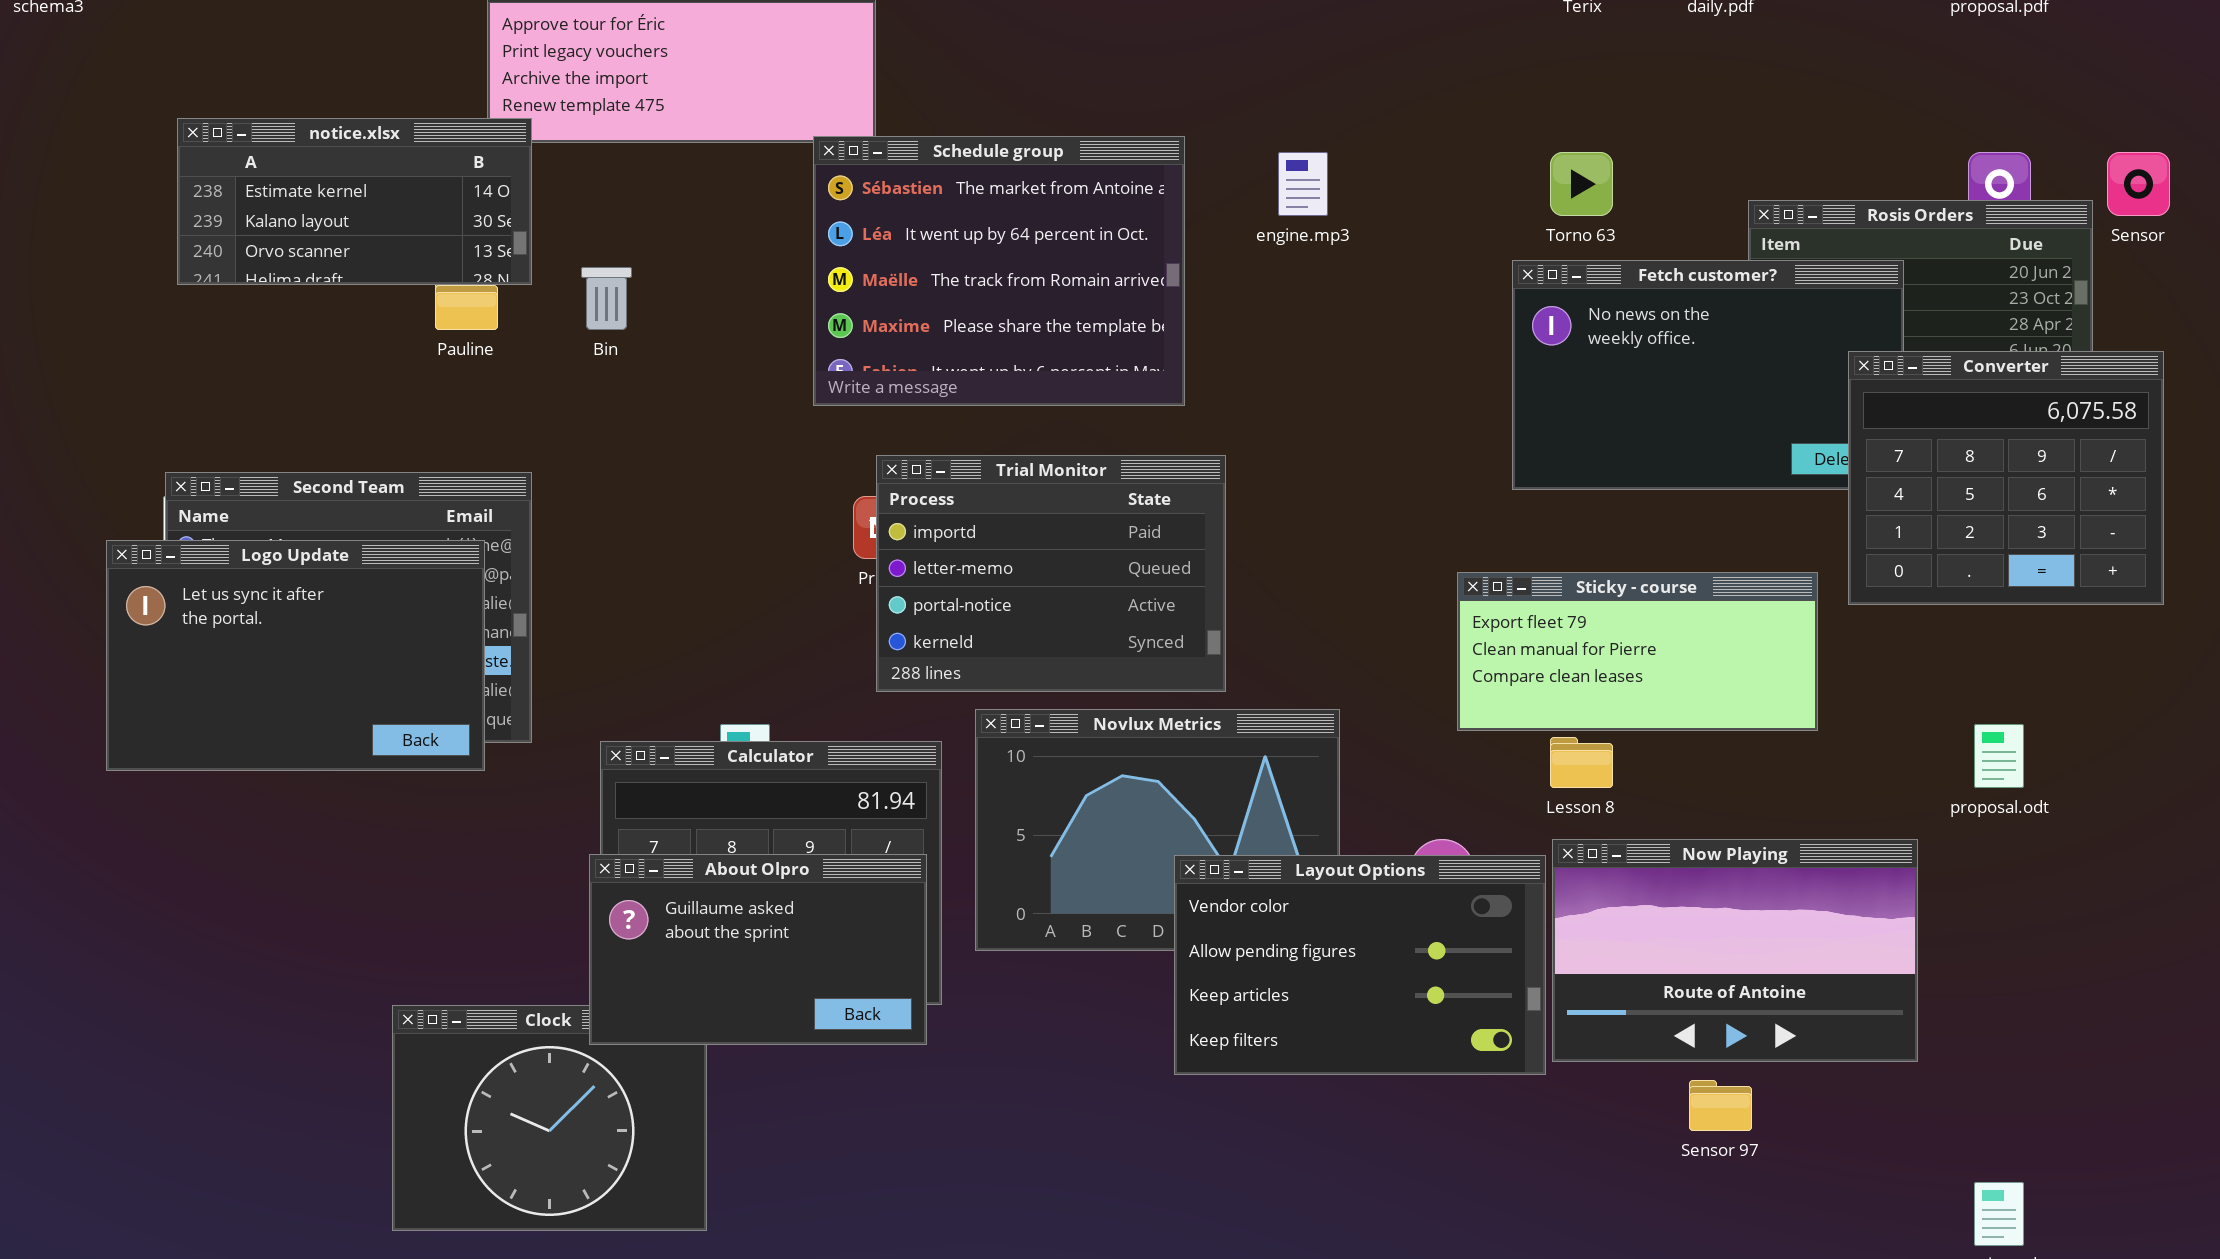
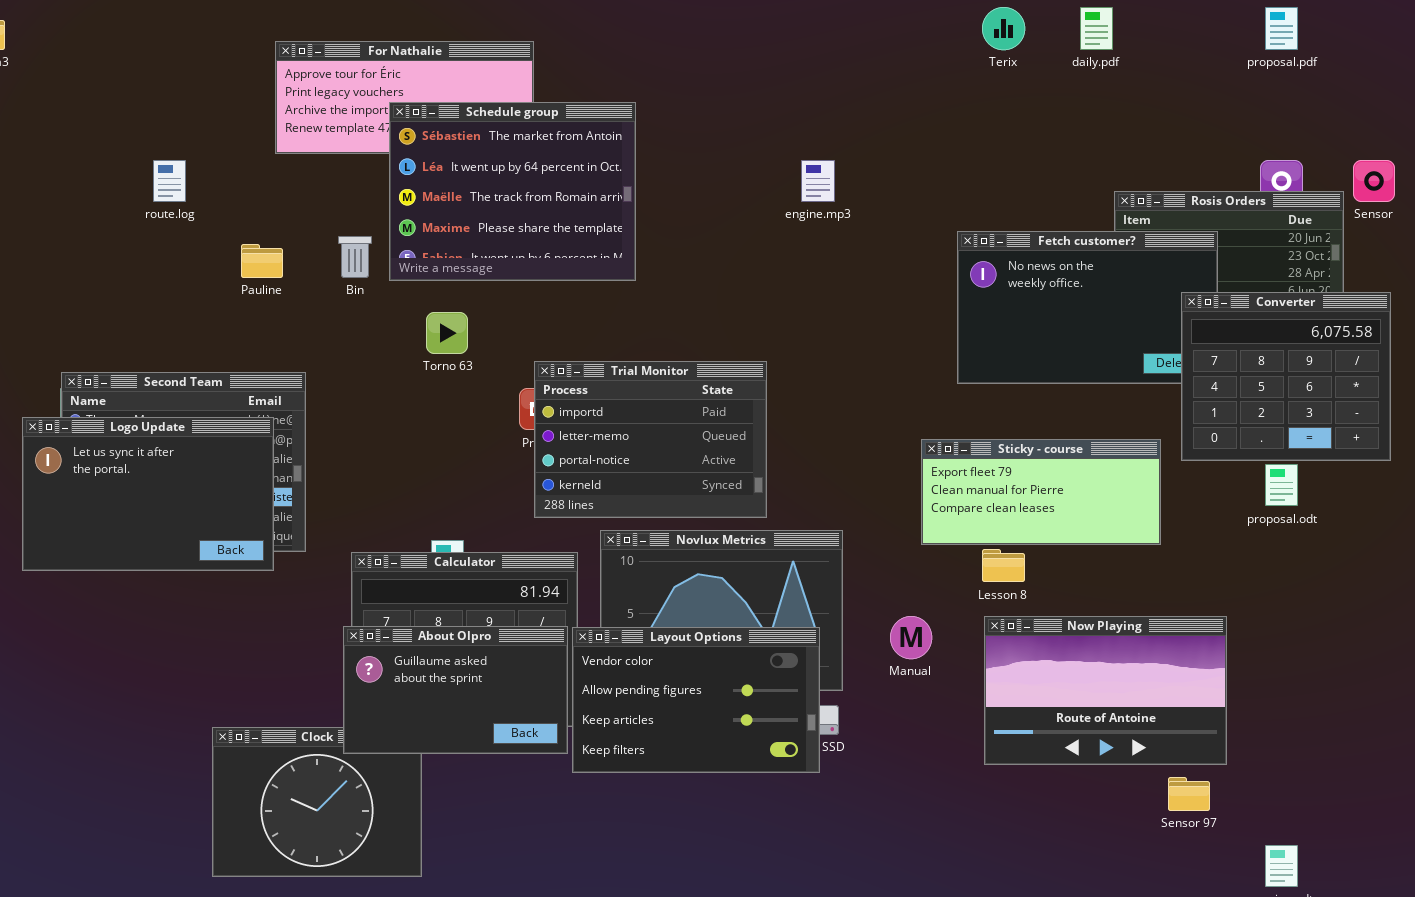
notice.xlsx: [177,118,532,285] -> none, closed
Schedule group: [813,136,1185,406] -> [389,102,636,281], moved
Torno 63: [1550,152,1613,216] -> [426,312,468,354], moved
proposal.odt: [1974,724,2024,788] -> [1265,464,1298,506], moved
Layout Options: [1174,855,1546,1075] -> [572,627,820,773], moved
Sensor 97: [1689,1080,1752,1131] -> [1168,777,1210,811], moved

